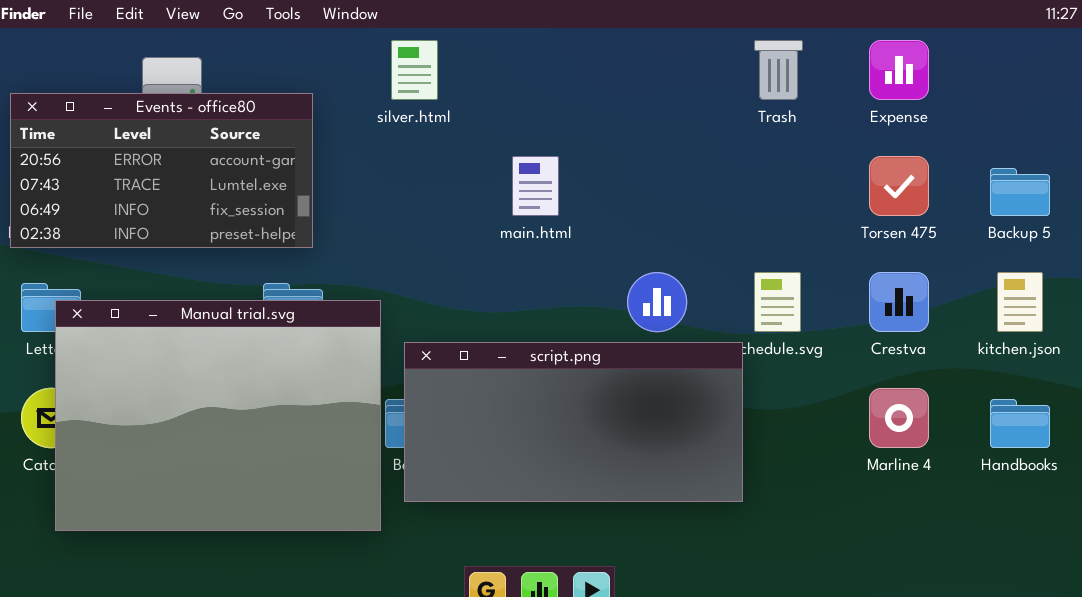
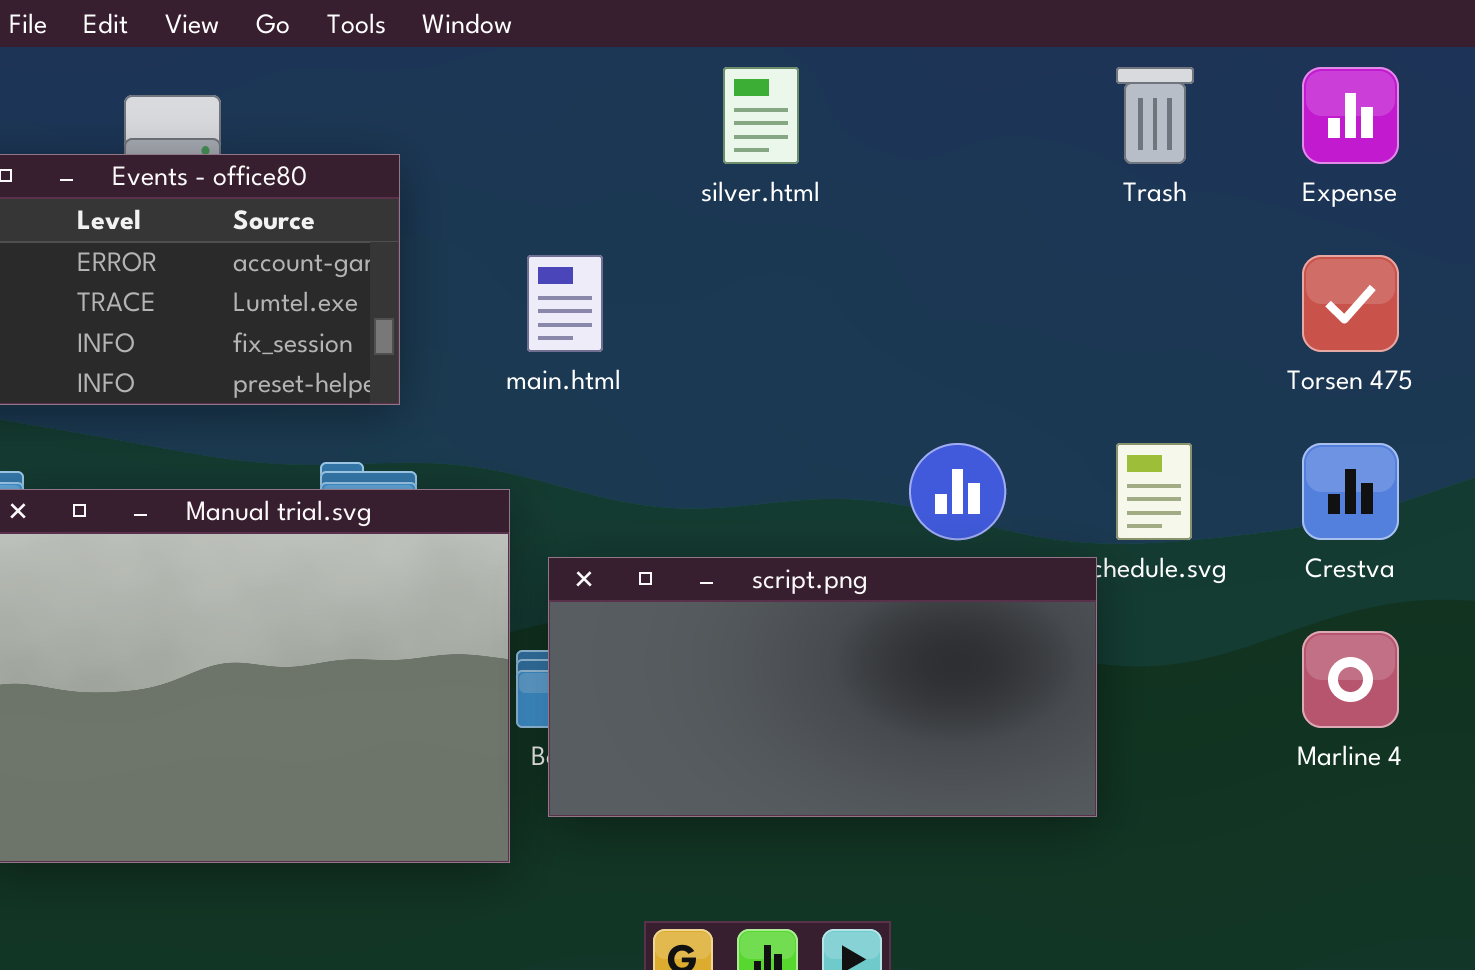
silver.html: [391,40,438,100] -> [723,67,799,164], moved
main.html: [512,156,559,216] -> [527,255,603,352], moved

